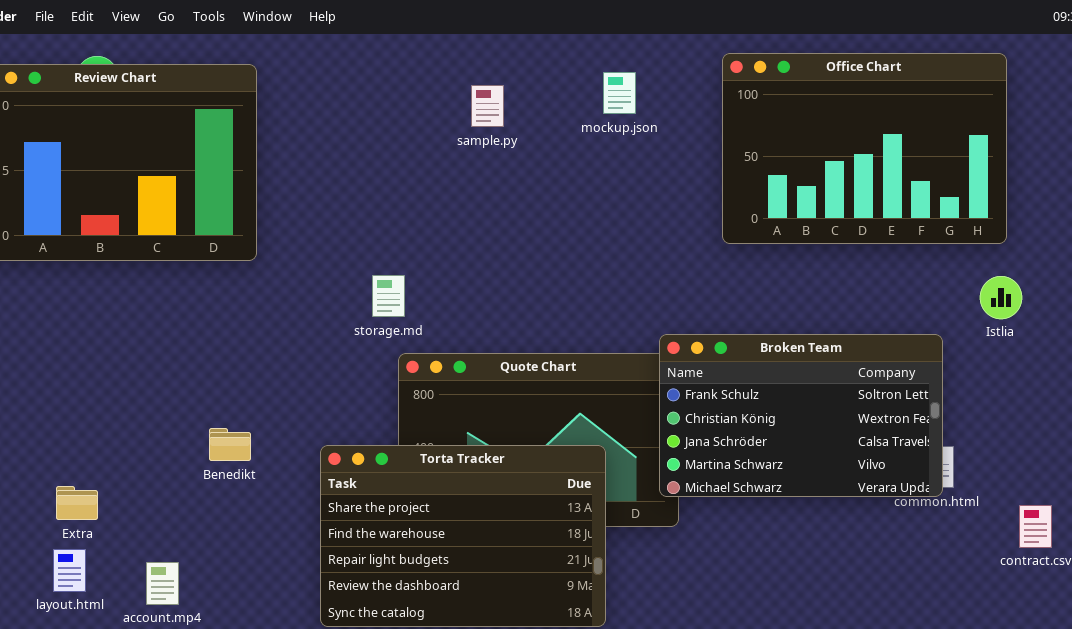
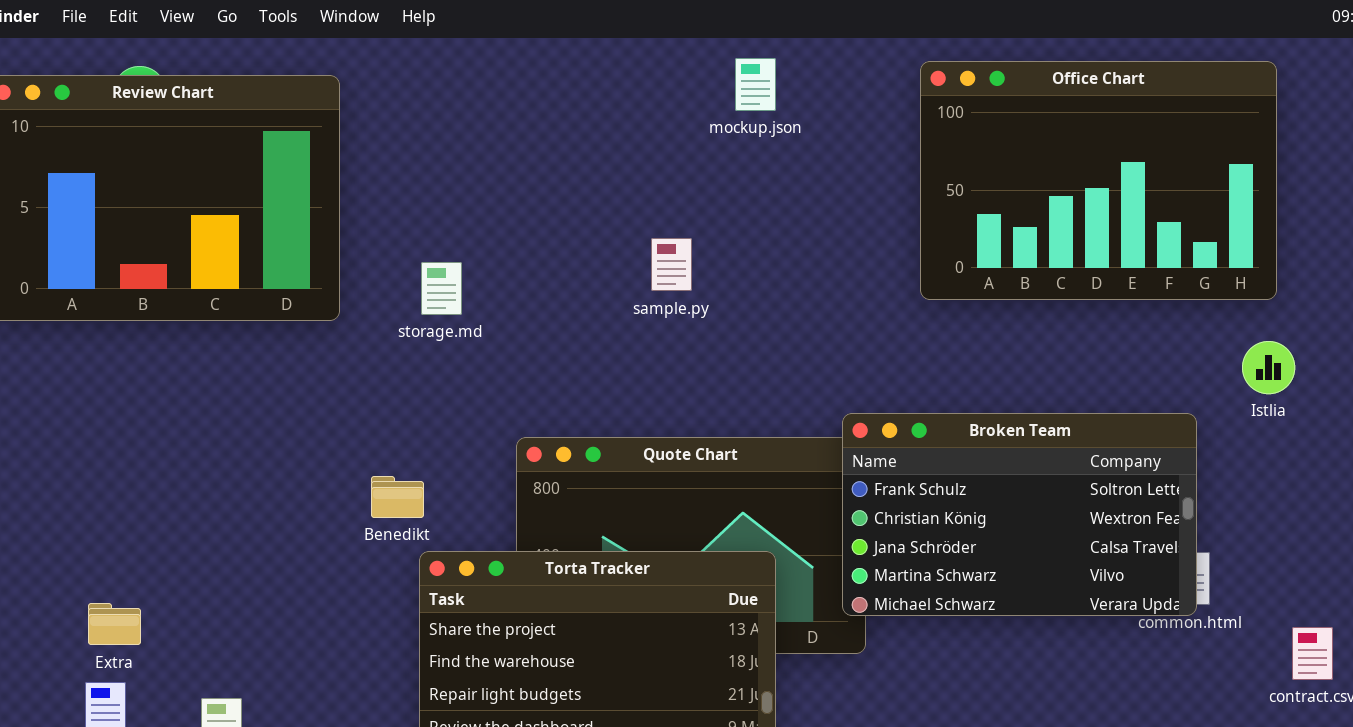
mockup.json: [603,72,636,114] -> [735,58,776,111], moved
sample.py: [471,85,504,127] -> [651,238,692,291], moved
storage.md: [372,275,405,317] -> [421,262,462,315], moved
Benedikt: [209,428,251,461] -> [371,476,424,518], moved

